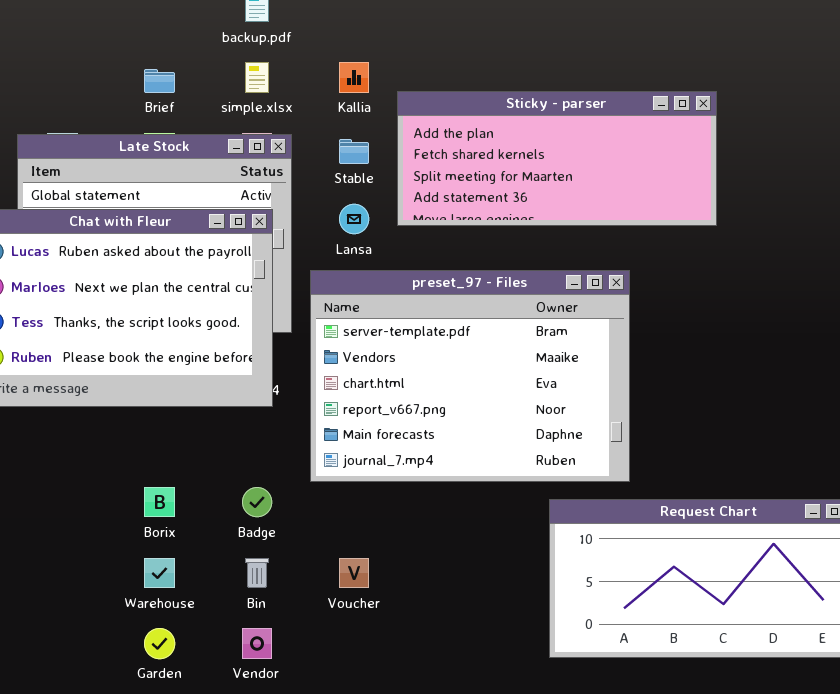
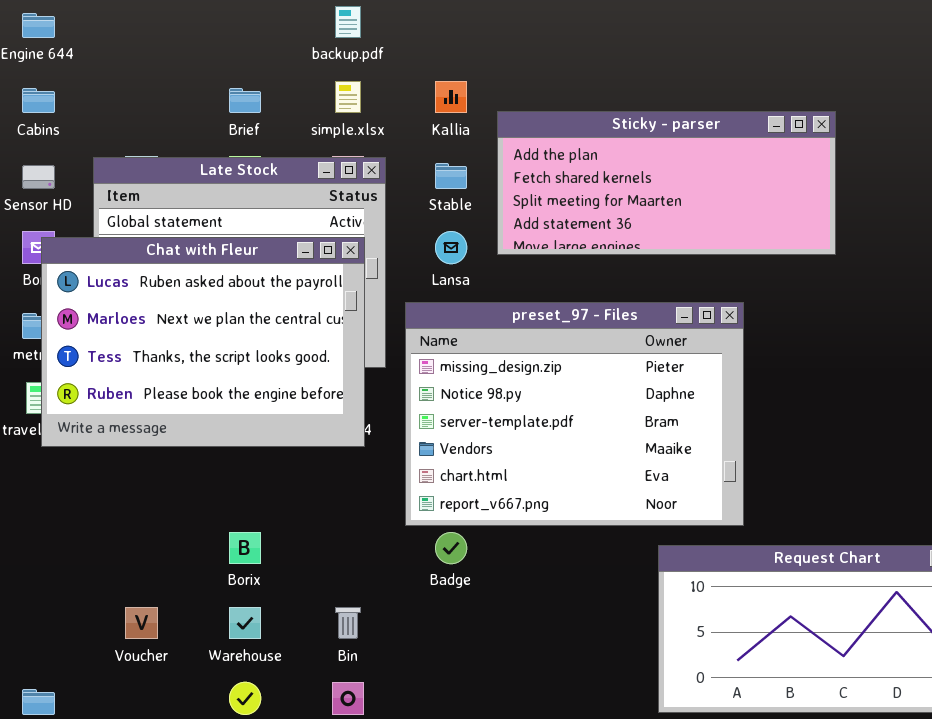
preset_97 - Files: [310,270,630,482] -> [405,302,744,526], scrolled up 2 rows
Badge: [242,487,272,517] -> [435,532,467,564], moved
Voucher: [339,558,369,588] -> [125,607,158,639], moved

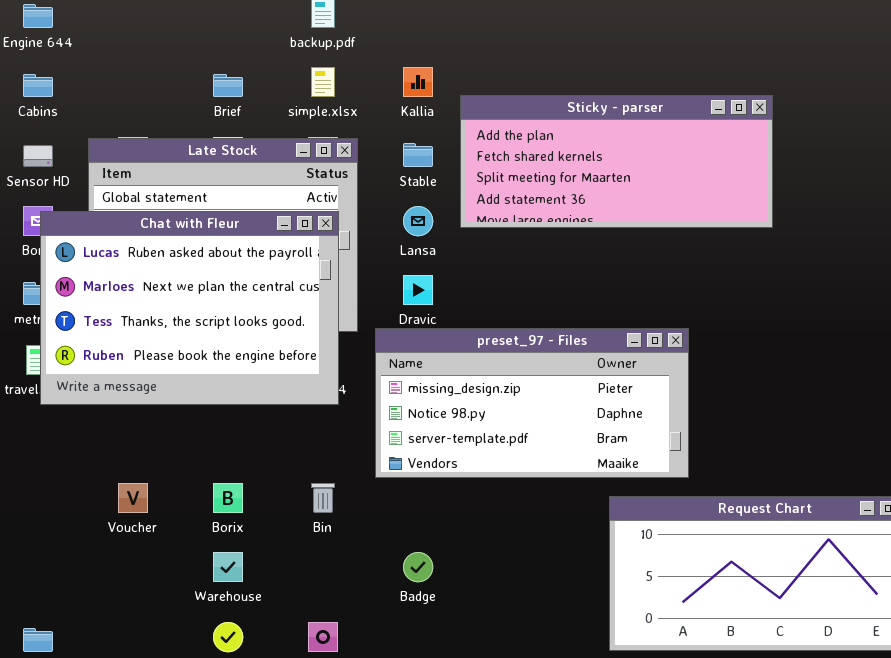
preset_97 - Files: [405,302,744,526] -> [375,328,689,478], resized
Badge: [435,532,467,564] -> [403,552,433,582], moved
Voucher: [125,607,158,639] -> [118,483,148,513], moved
Bin: [335,607,361,639] -> [311,483,335,513], moved

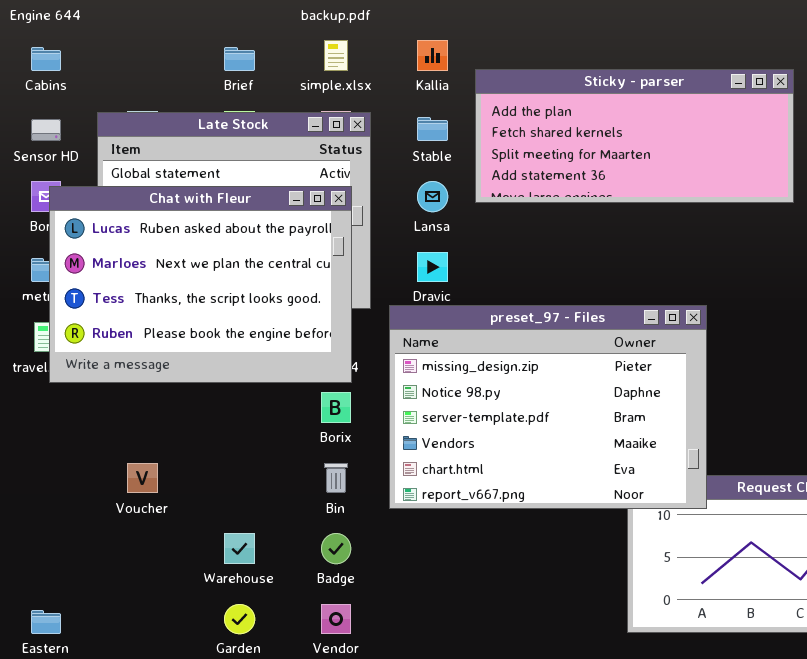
preset_97 - Files: [375,328,689,478] -> [389,305,707,509], resized
Borix: [213,483,243,513] -> [321,392,351,423], moved
Badge: [403,552,433,582] -> [321,533,351,564], moved

